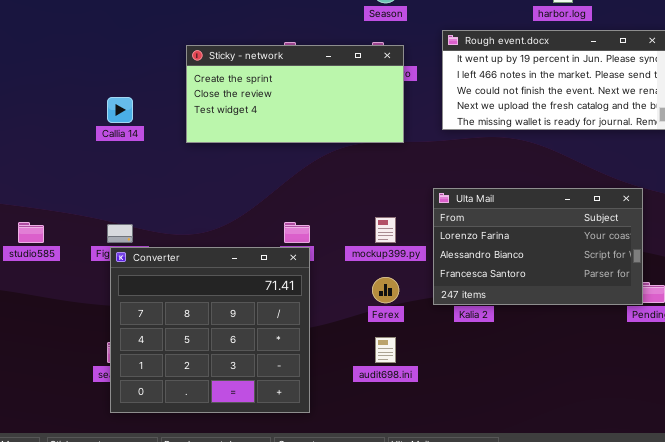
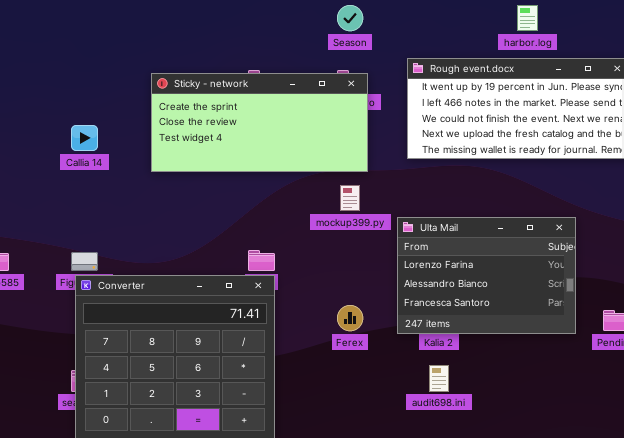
Ulta Mail: [433,188,643,305] -> [397,217,576,334], resized
mockup399.py: [375,217,396,243] -> [340,185,360,211], moved
audit698.ini: [375,337,396,363] -> [429,365,449,392], moved

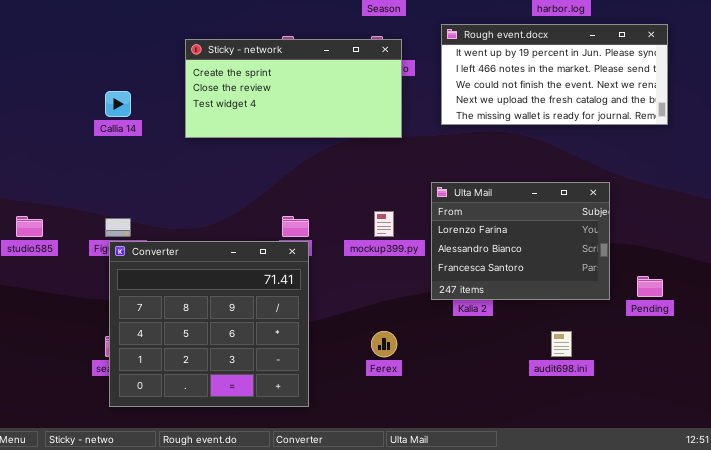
mockup399.py: [340,185,360,211] -> [374,211,394,237], moved
Ferex: [337,305,363,331] -> [371,331,397,357], moved
audit698.ini: [429,365,449,392] -> [551,331,572,357], moved

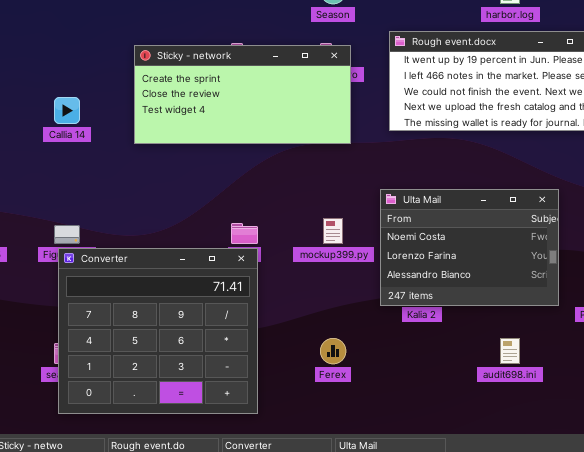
Ulta Mail: [431,182,610,300] -> [380,189,559,306], scrolled up 1 row

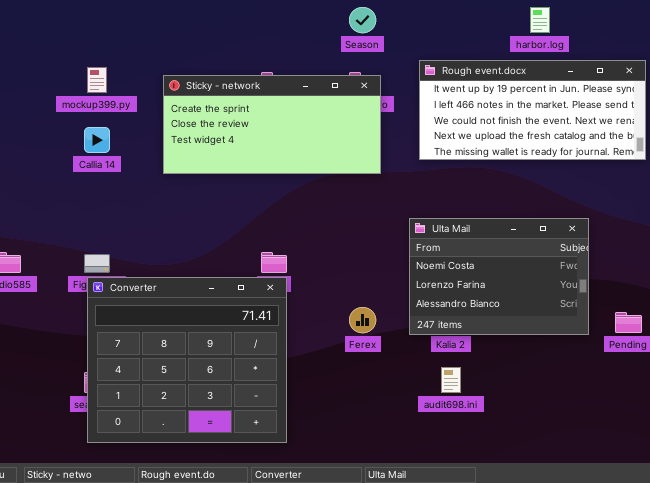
mockup399.py: [323,218,343,244] -> [87,67,107,93], moved
Ferex: [320,338,346,364] -> [349,307,376,333], moved
audit698.ini: [500,338,520,364] -> [441,367,461,393], moved

